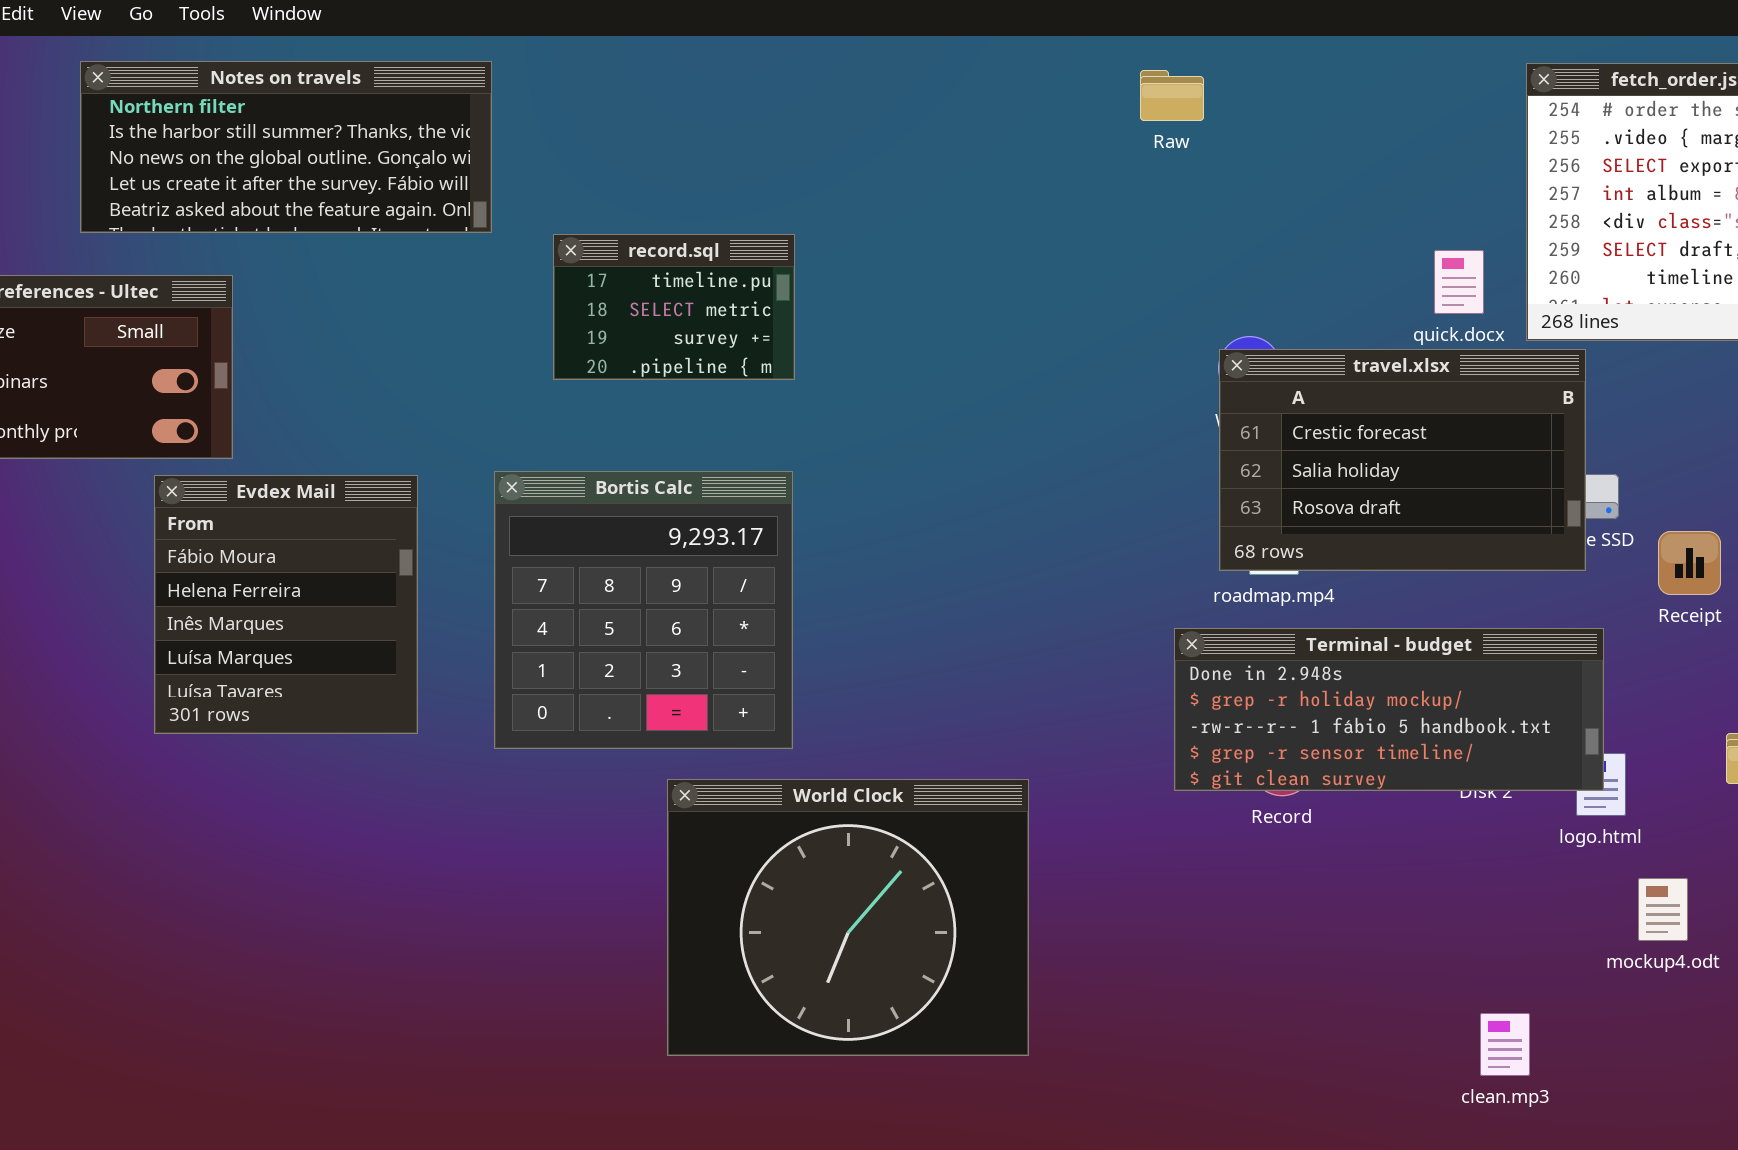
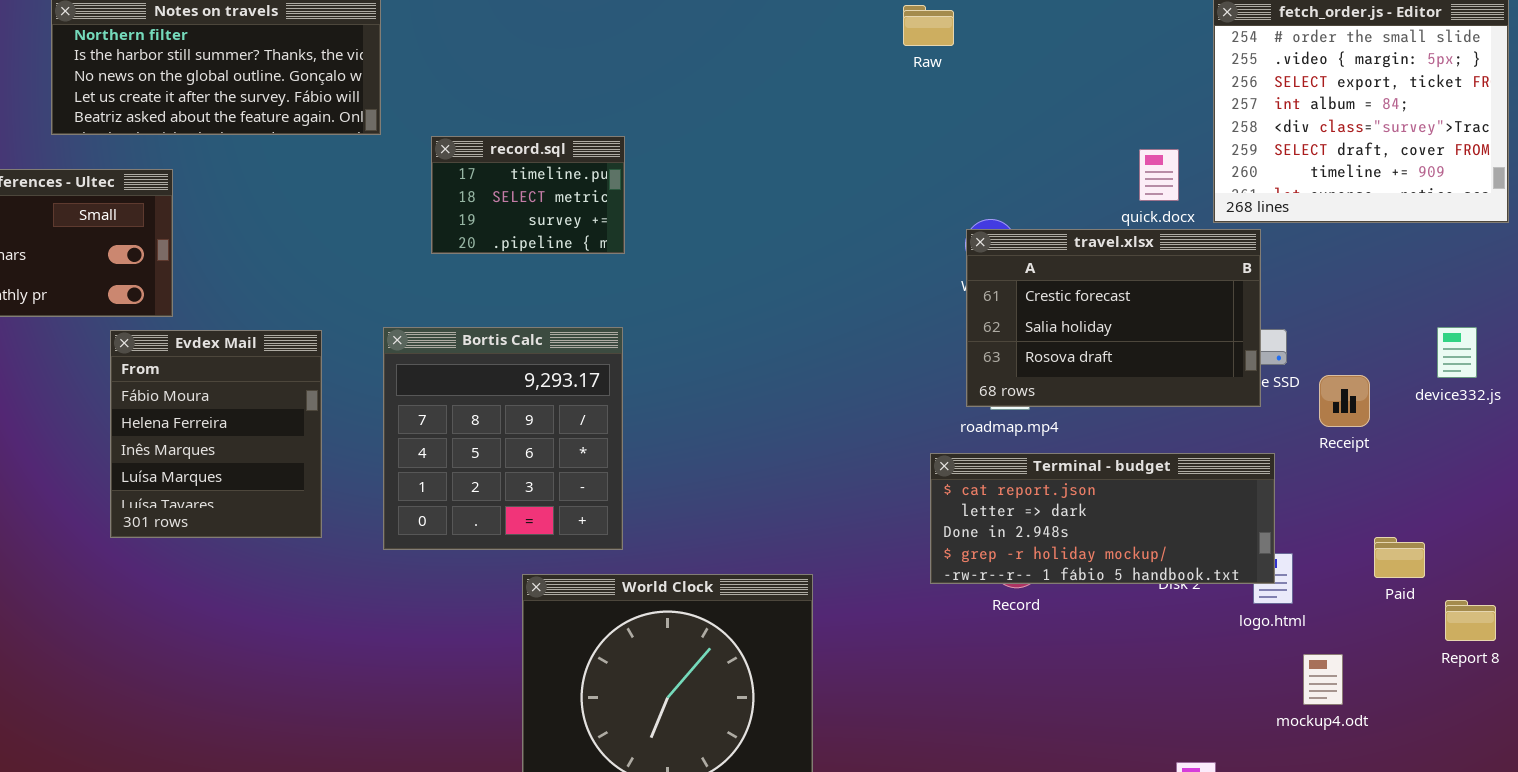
Terminal - budget: [1174,628,1604,791] -> [930,453,1275,584], scrolled up 2 rows

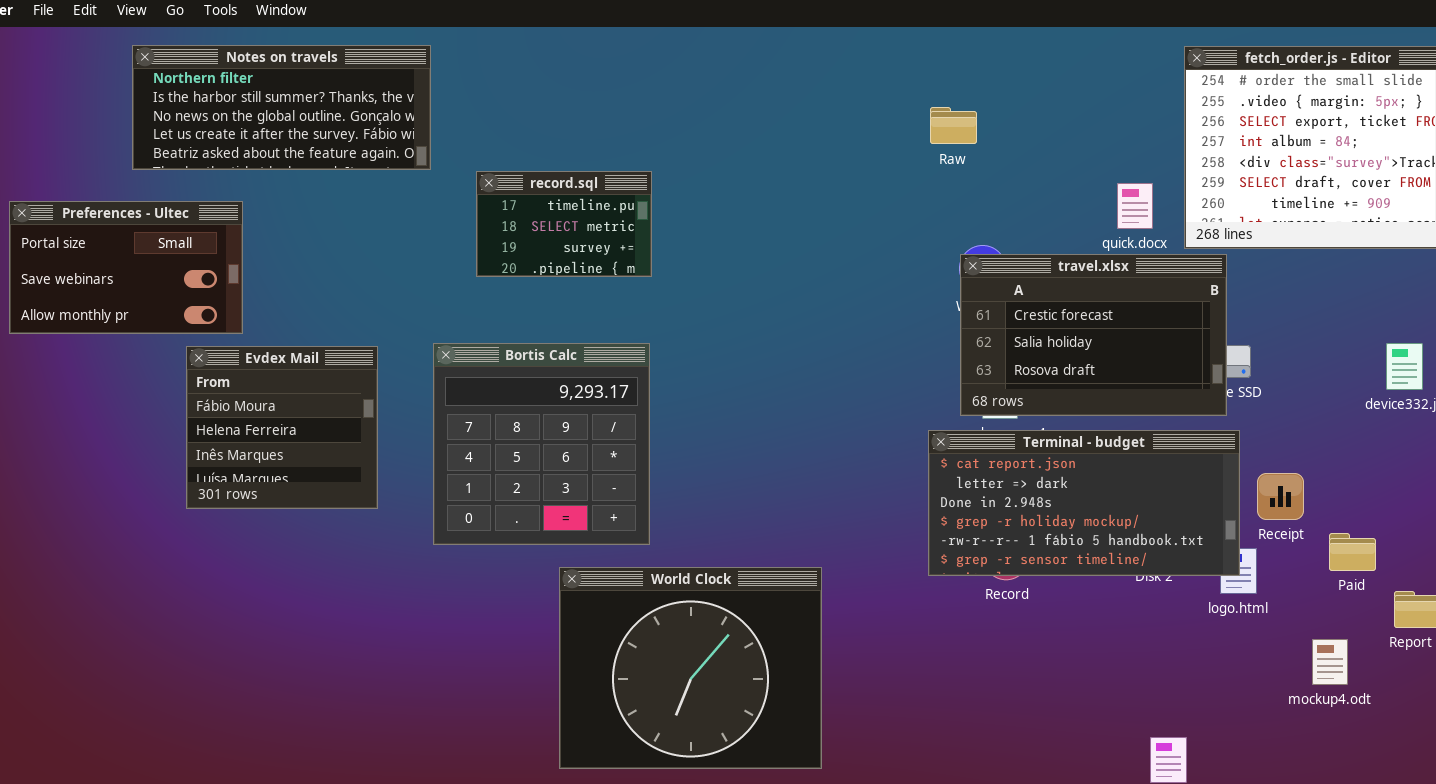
Raw: [903,5,954,46] -> [930,107,977,144], moved
Evdex Mail: [110,330,322,538] -> [186,346,378,509], resized
Receipt: [1319,375,1370,427] -> [1257,473,1304,520], moved
Terminal - budget: [930,453,1275,584] -> [928,430,1240,576], resized
mockup4.odt: [1303,654,1343,705] -> [1312,639,1348,685], moved

